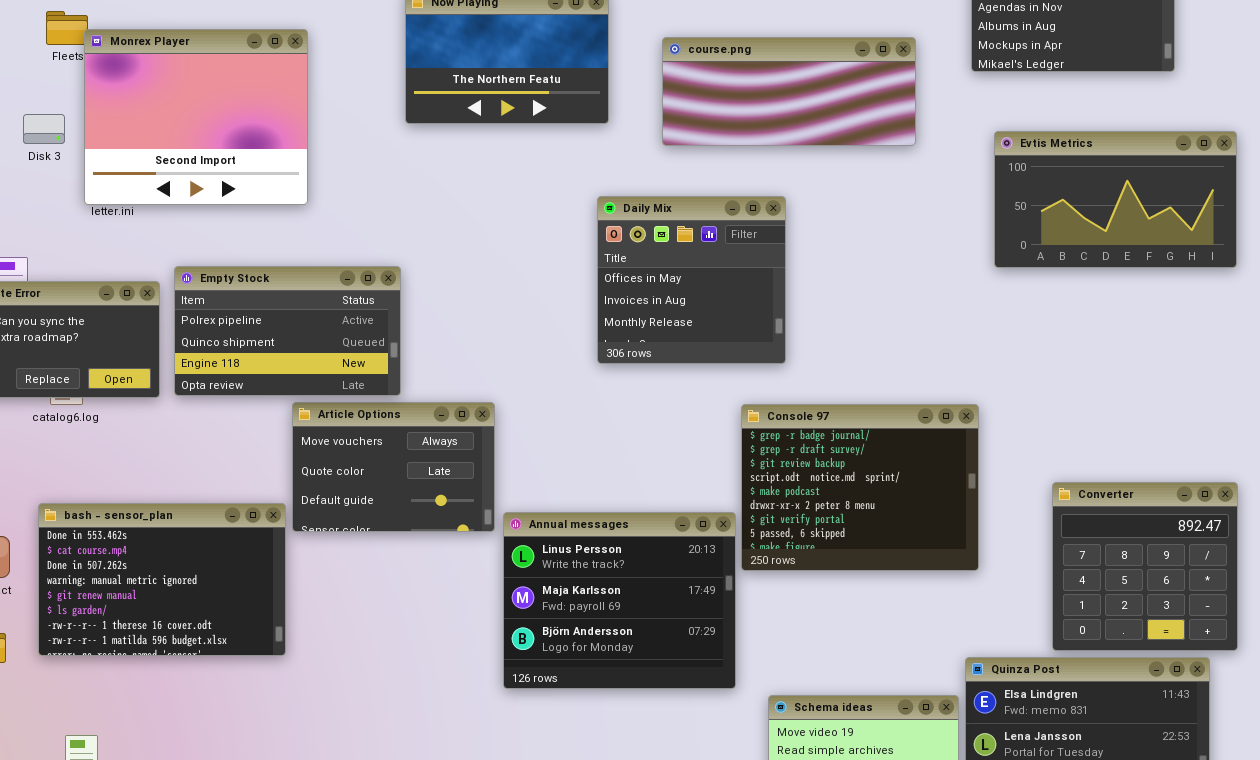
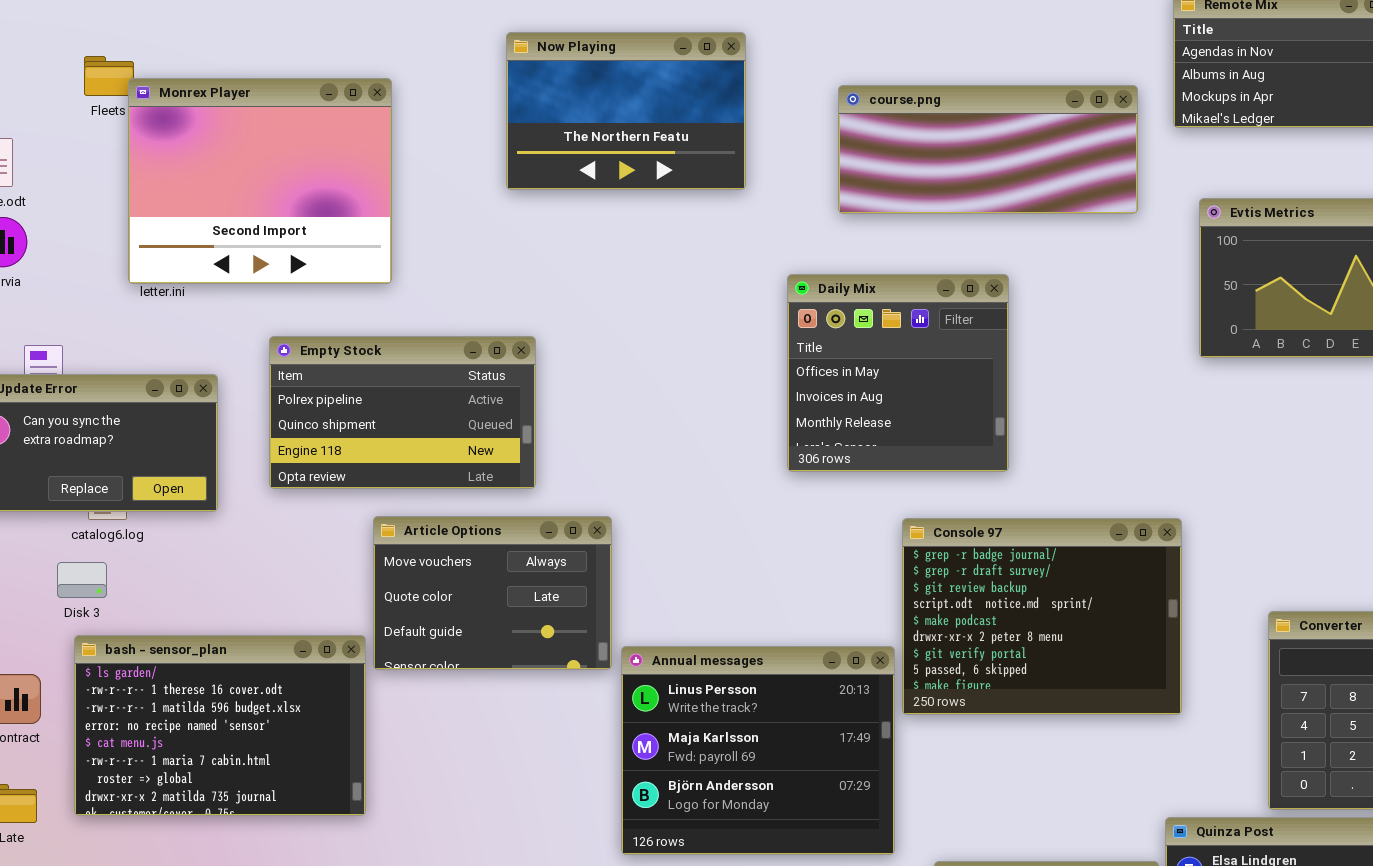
course.png: [662,37,916,146] -> [838,85,1138,214], moved
Disk 3: [23,114,65,144] -> [57,562,107,598], moved
Daily Mix: [597,196,786,364] -> [787,274,1009,472], moved
Empty Stock: [174,266,401,396] -> [269,336,536,489], moved
bash - sensor_plan: [38,503,286,656] -> [74,635,366,816], scrolled down 5 rows

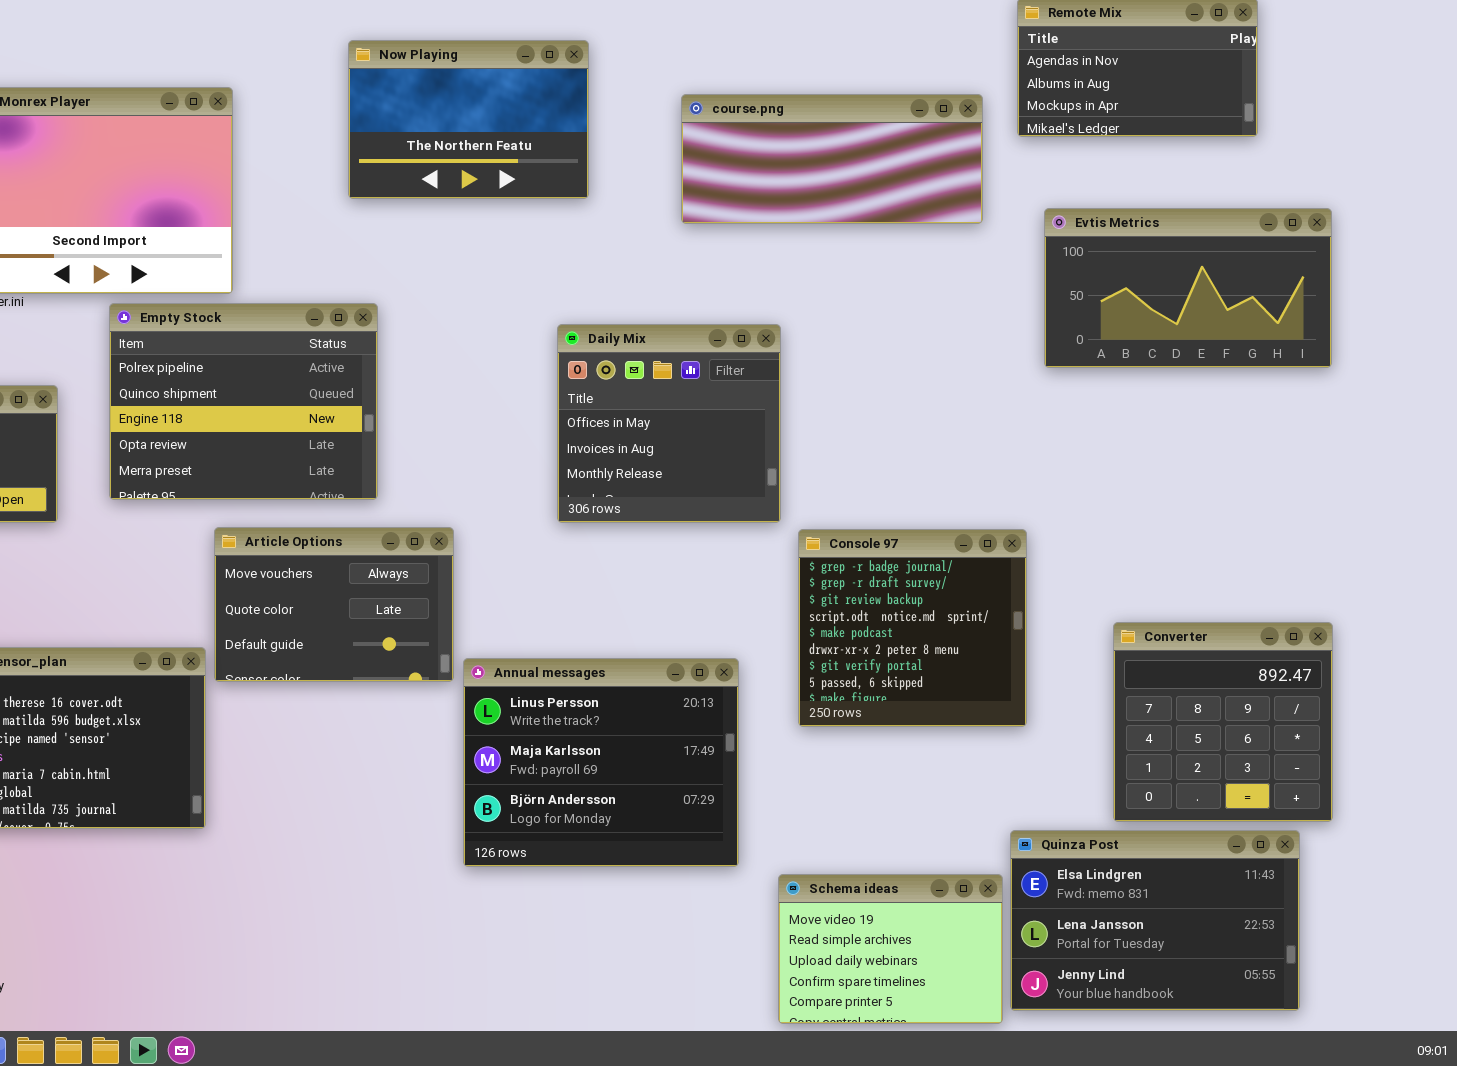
Daily Mix: [787,274,1009,472] -> [557,324,781,523], moved
Empty Stock: [269,336,536,489] -> [109,303,378,500], resized
Console 97: [902,518,1182,715] -> [798,529,1027,727], resized

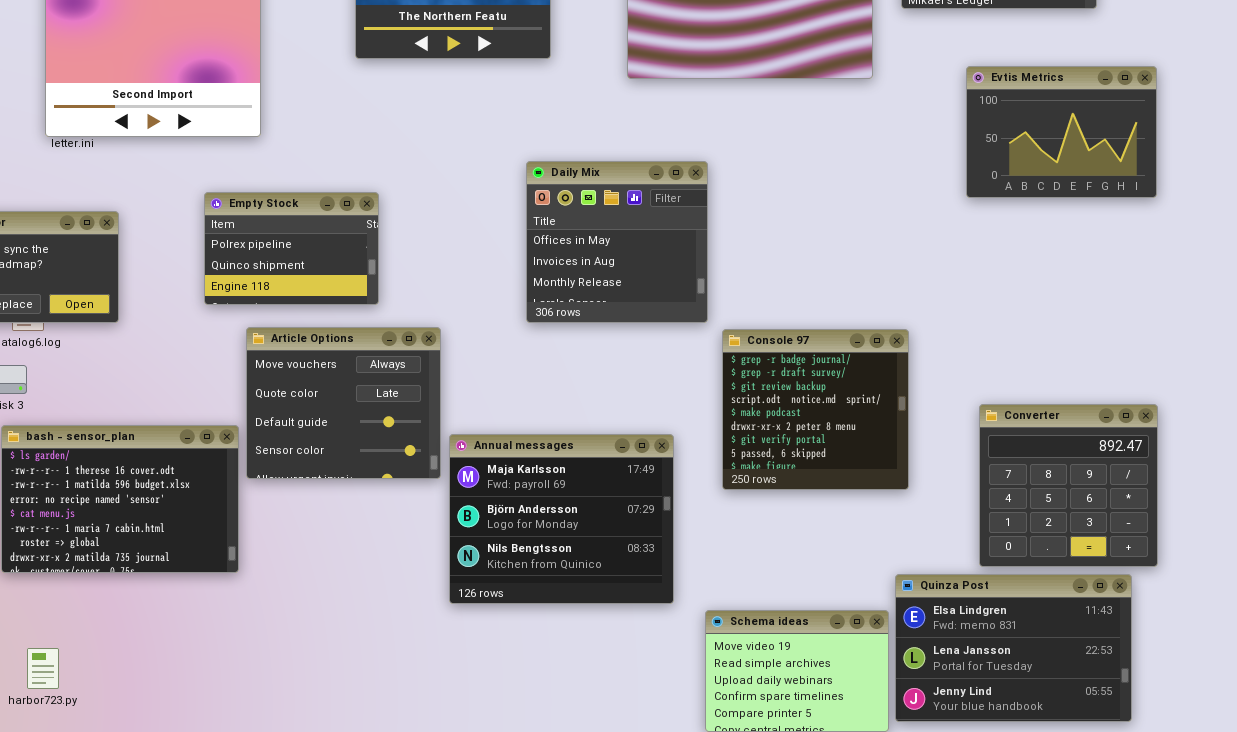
Evtis Metrics: [1044,208,1332,368] -> [966,66,1157,198], resized
Empty Stock: [109,303,378,500] -> [204,192,379,305], resized
Article Options: [214,527,454,682] -> [246,327,441,479], resized
Annual messages: [463,658,739,867] -> [449,434,674,604], scrolled down 1 row

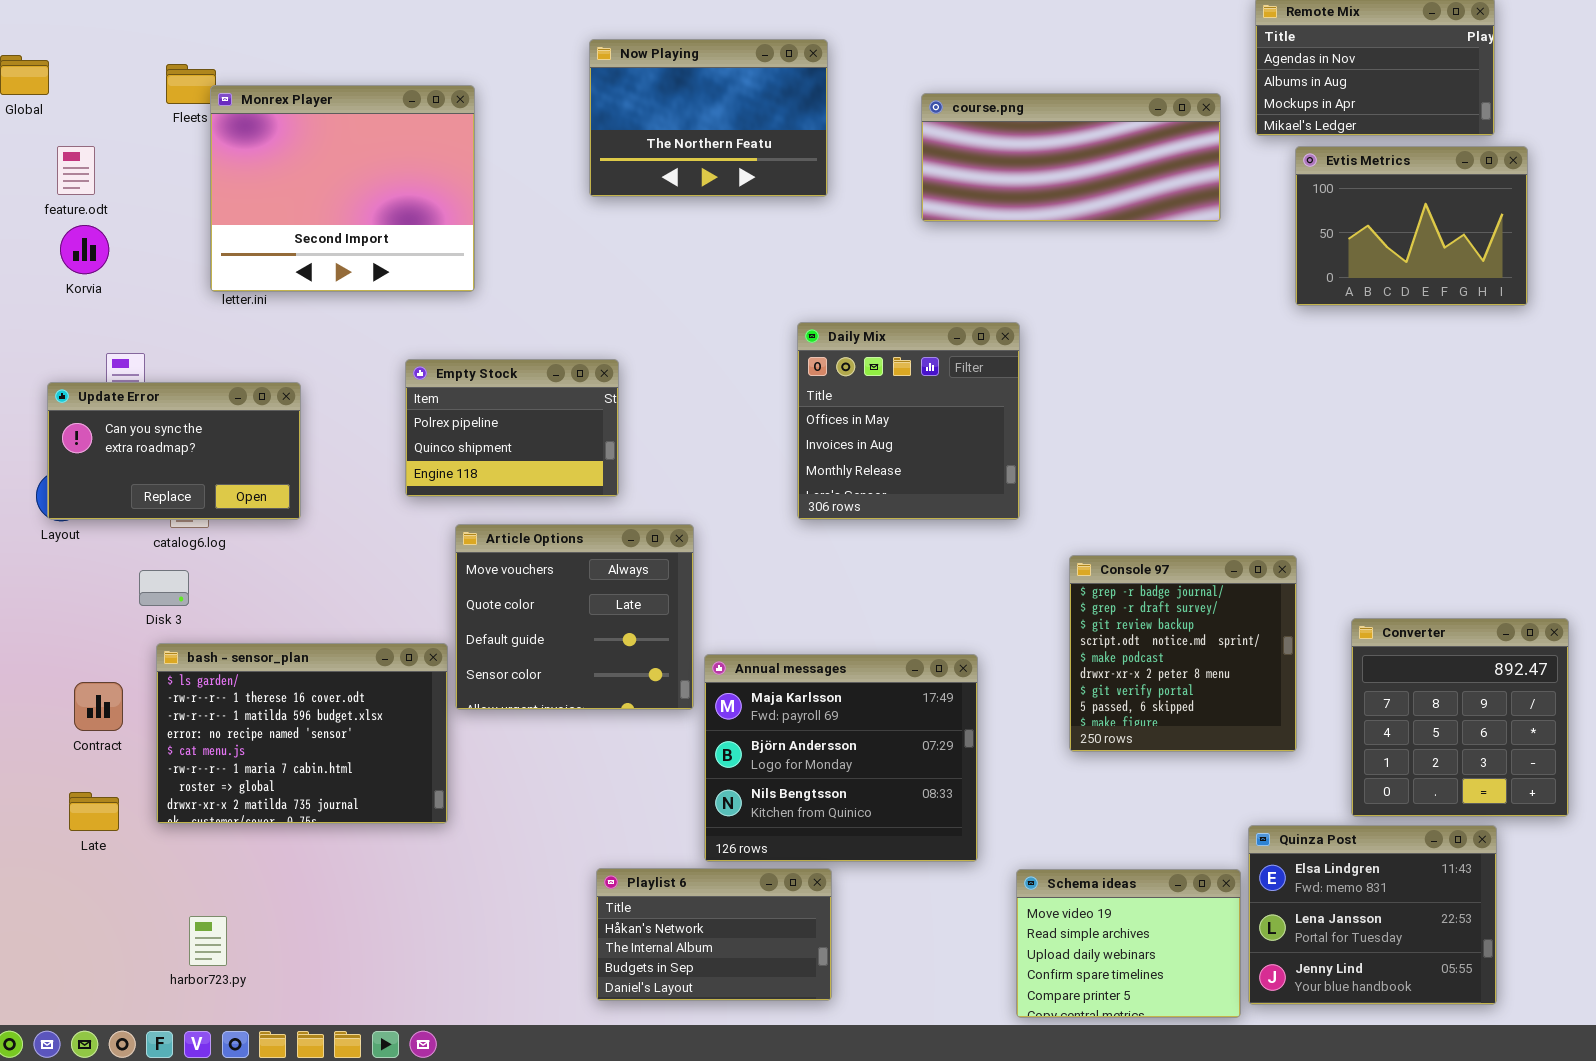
Evtis Metrics: [966,66,1157,198] -> [1295,146,1528,306], moved
Console 97: [722,329,909,490] -> [1069,555,1297,752], moved
Quinza Post: [895,574,1132,722] -> [1248,825,1497,1005], resized
Playlist 6: none -> [596,868,832,1001], opened

